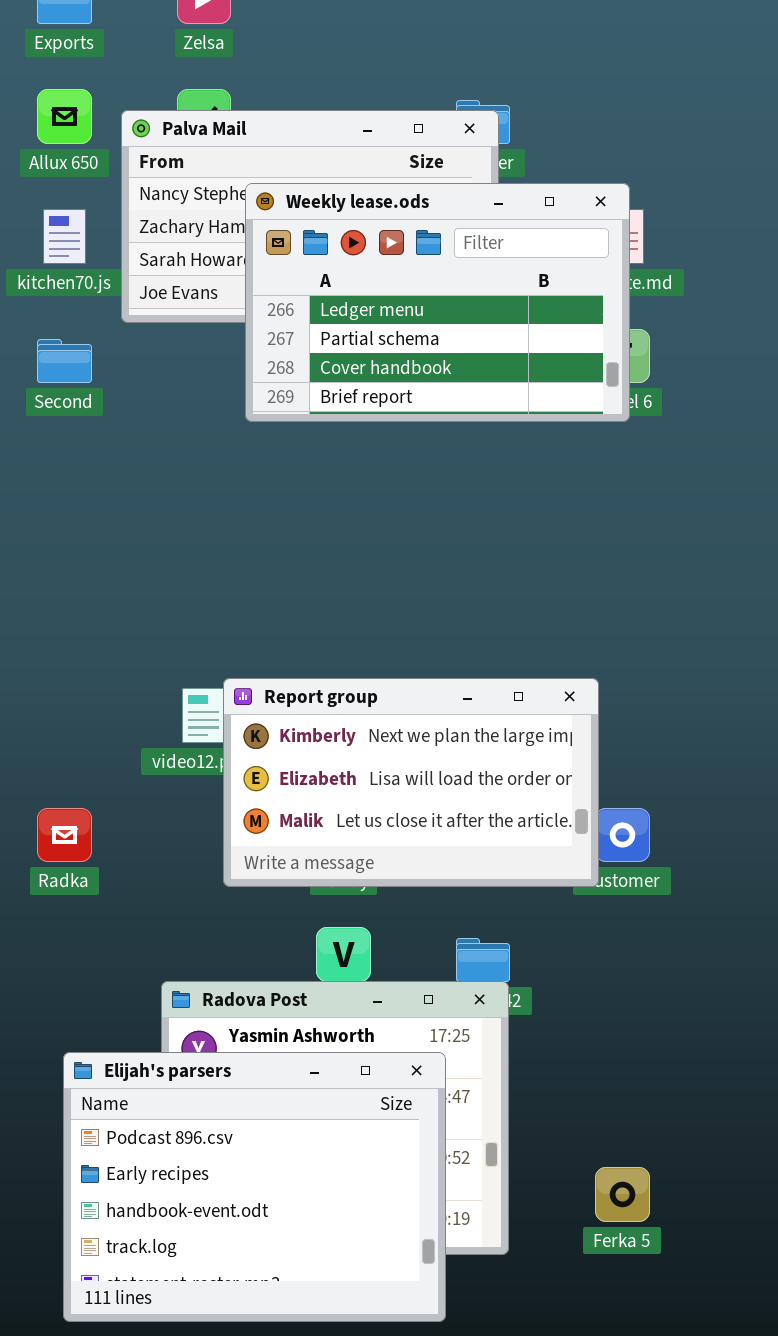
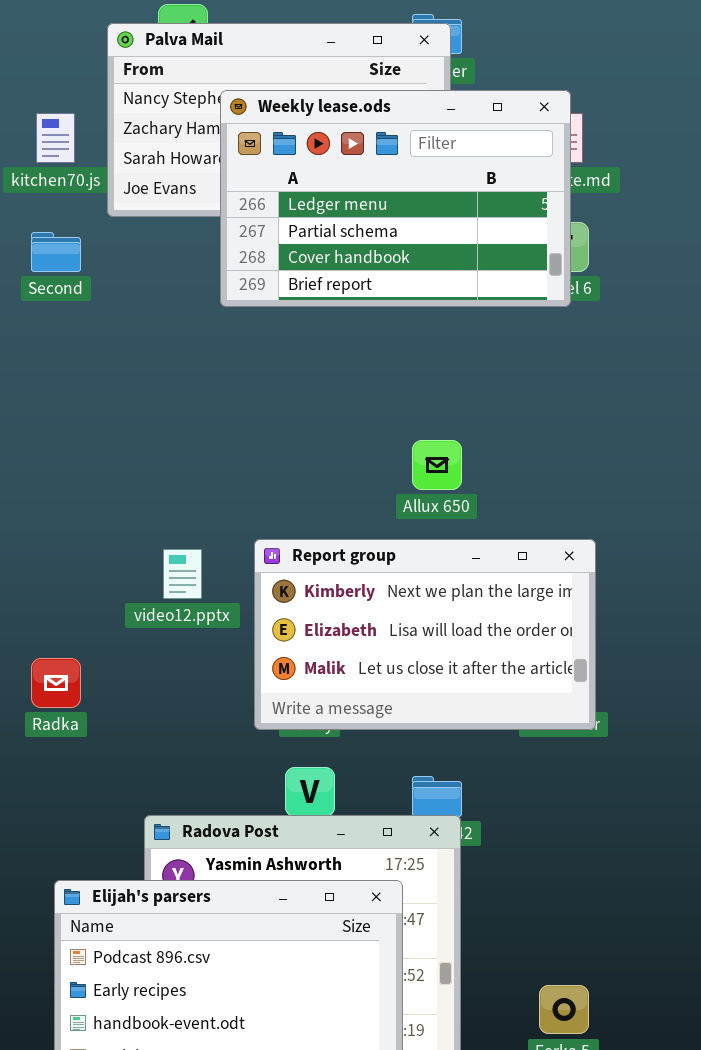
Allux 650: [37,89,92,144] -> [412,440,462,490], moved
Report group: [223,678,599,887] -> [254,539,596,730], moved

